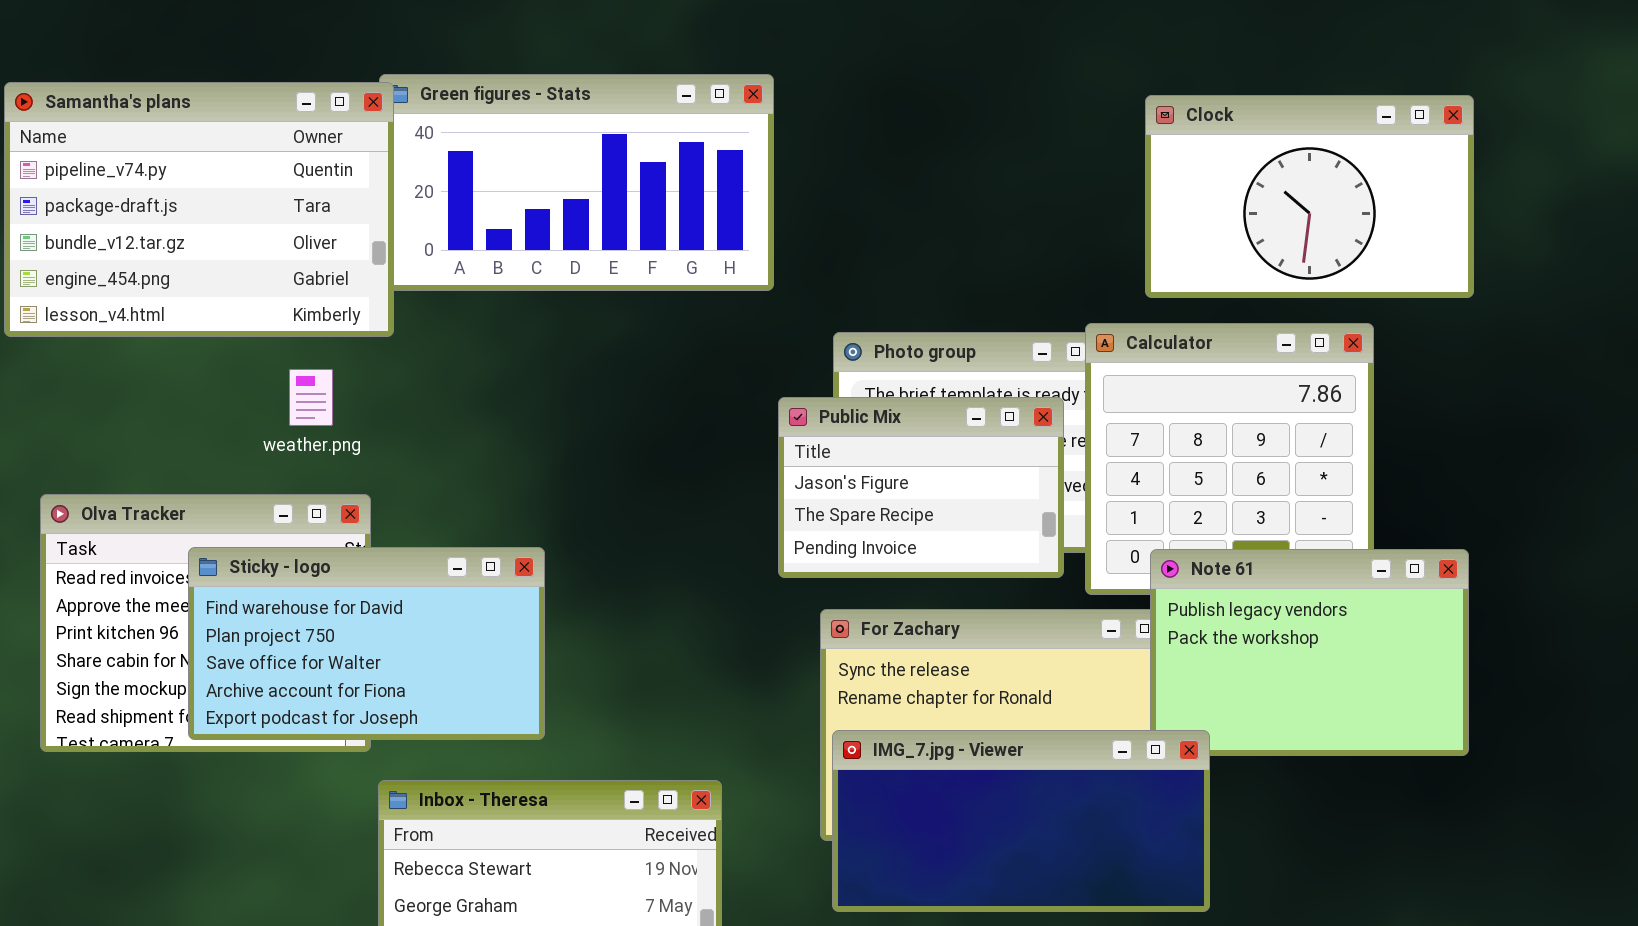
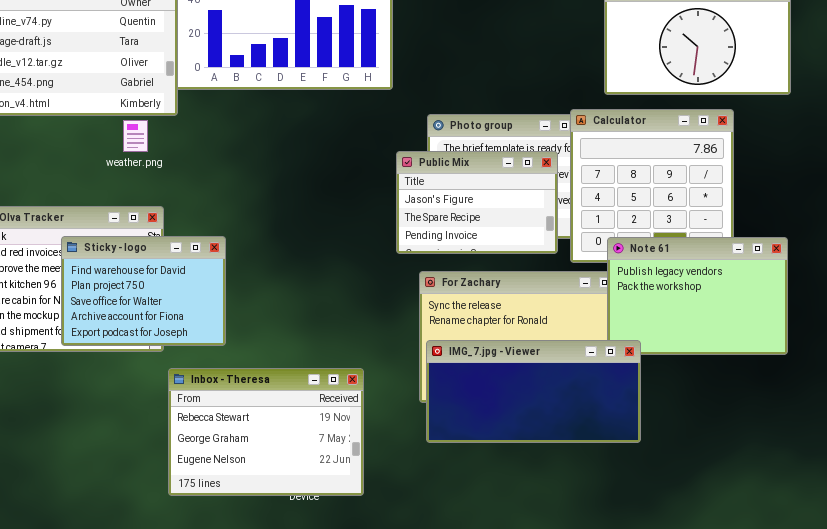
weather.png: [289,369,333,426] -> [123,120,148,152], moved
Sticky - logo: [188,547,545,740] -> [61,236,226,346], resized

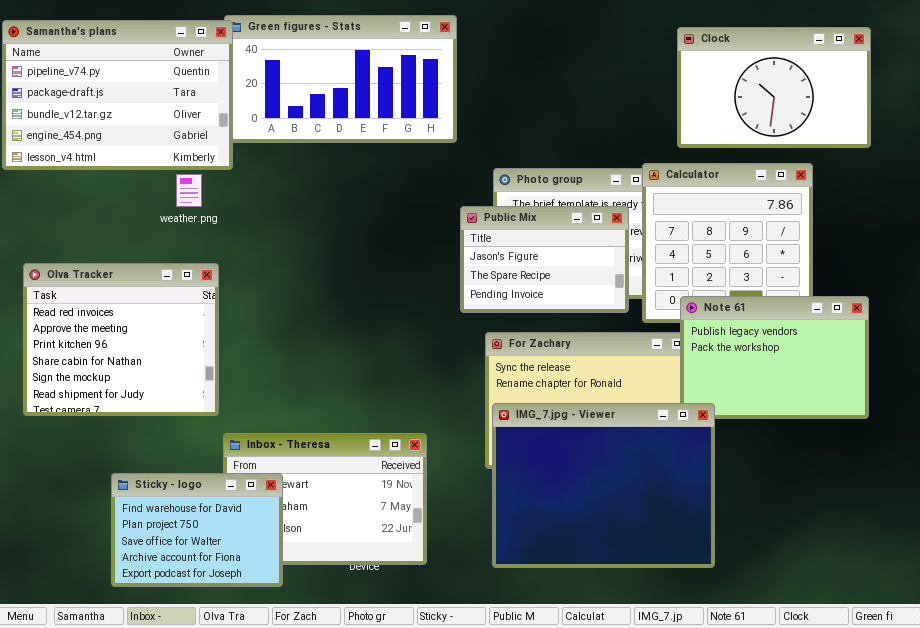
Sticky - logo: [61,236,226,346] -> [111,473,283,587], moved
IMG_7.jpg - Viewer: [426,340,641,443] -> [492,403,715,568], resized

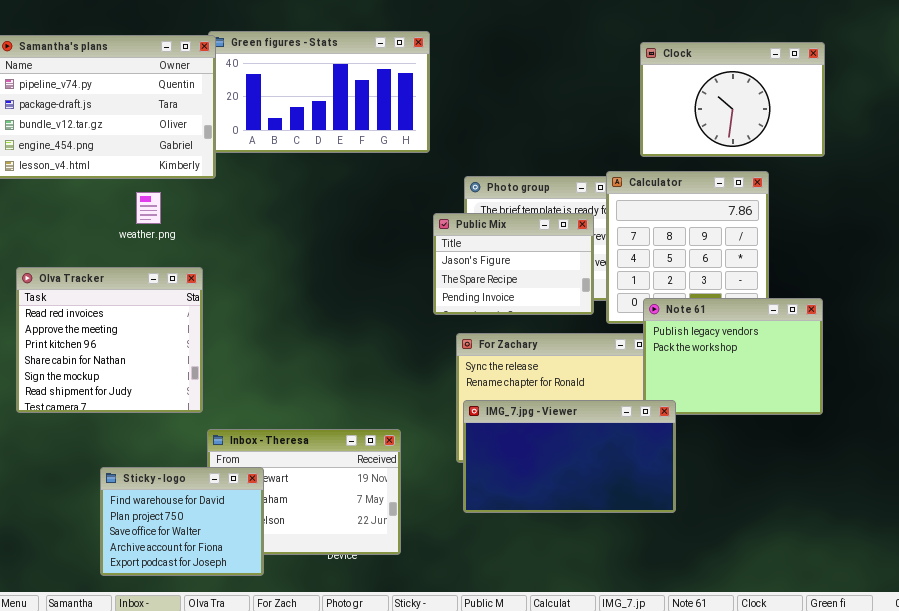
weather.png: [176,174,202,207] -> [136,192,161,224], moved
IMG_7.jpg - Viewer: [492,403,715,568] -> [463,400,676,513], resized

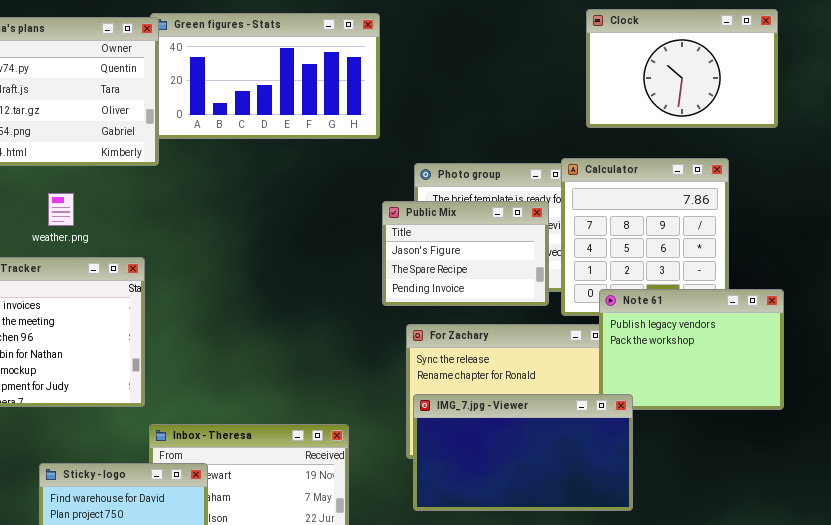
Clock: [640,42,825,157] -> [586,9,778,128], moved
weather.png: [136,192,161,224] -> [48,193,74,226], moved

